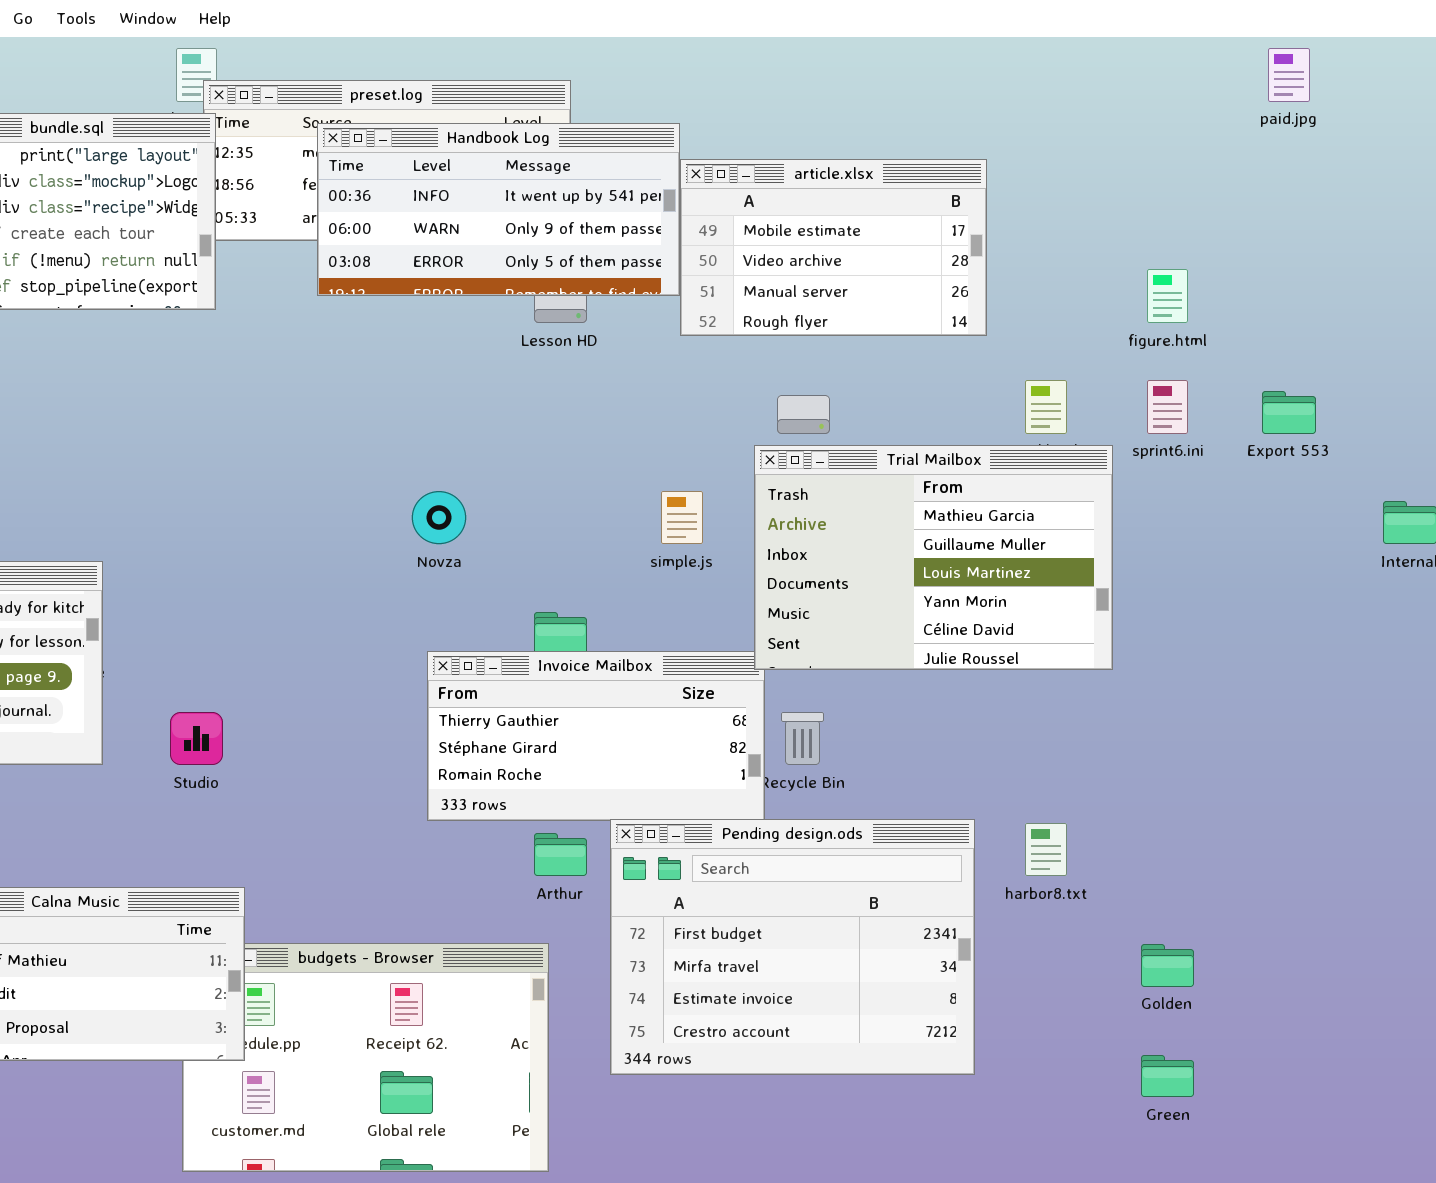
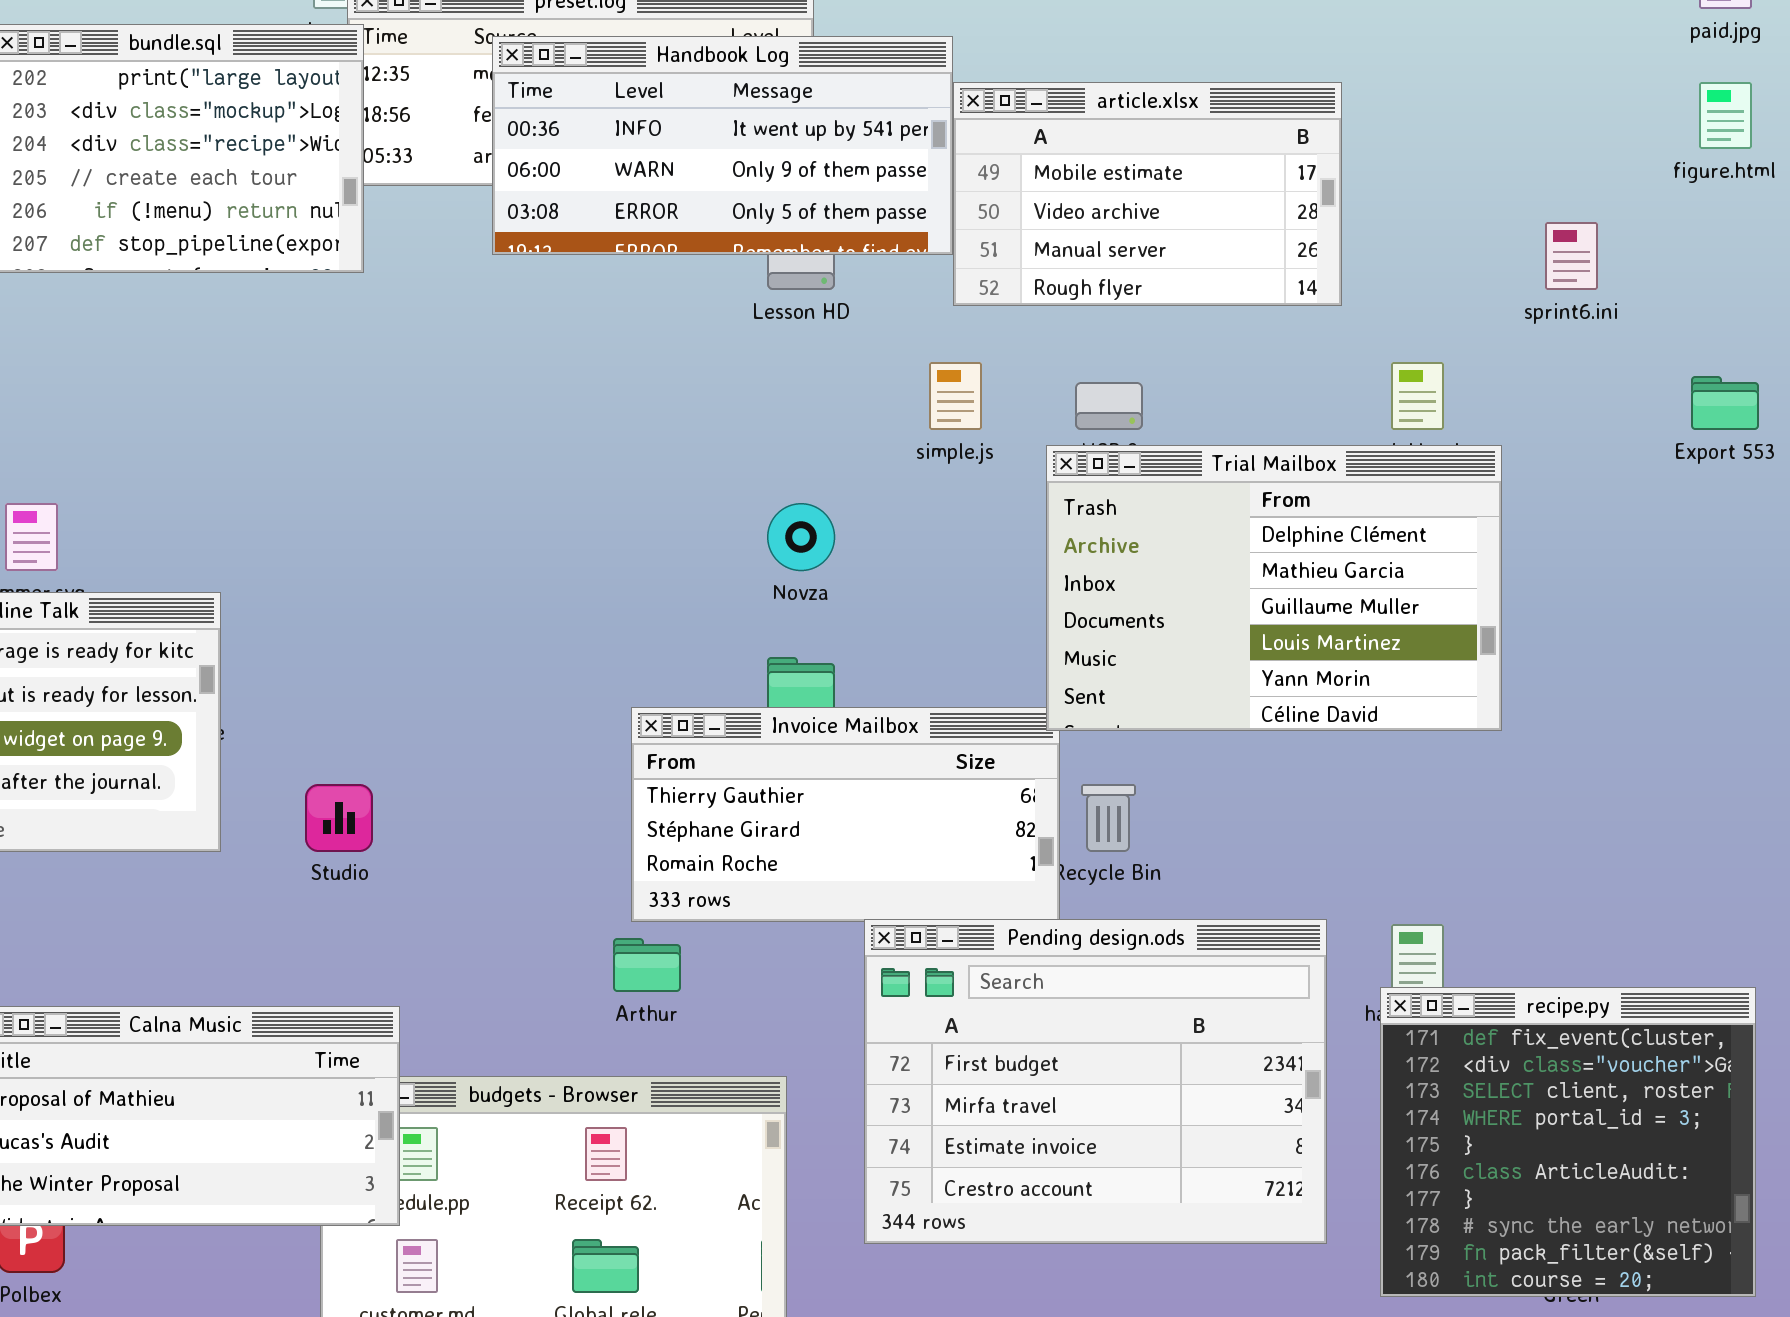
figure.html: [1147,269,1188,323] -> [1699,82,1752,149], moved
sprint6.ini: [1147,380,1188,434] -> [1545,222,1598,290], moved
Trial Mailbox: [754,445,1113,670] -> [1046,445,1502,731], scrolled up 1 row
Novza: [412,491,466,544] -> [767,503,835,571], moved
simple.js: [661,491,703,544] -> [929,362,982,430], moved
Arthur: [534,833,587,876] -> [613,938,681,992], moved
recipe.py: none -> [1380,987,1756,1297], opened

